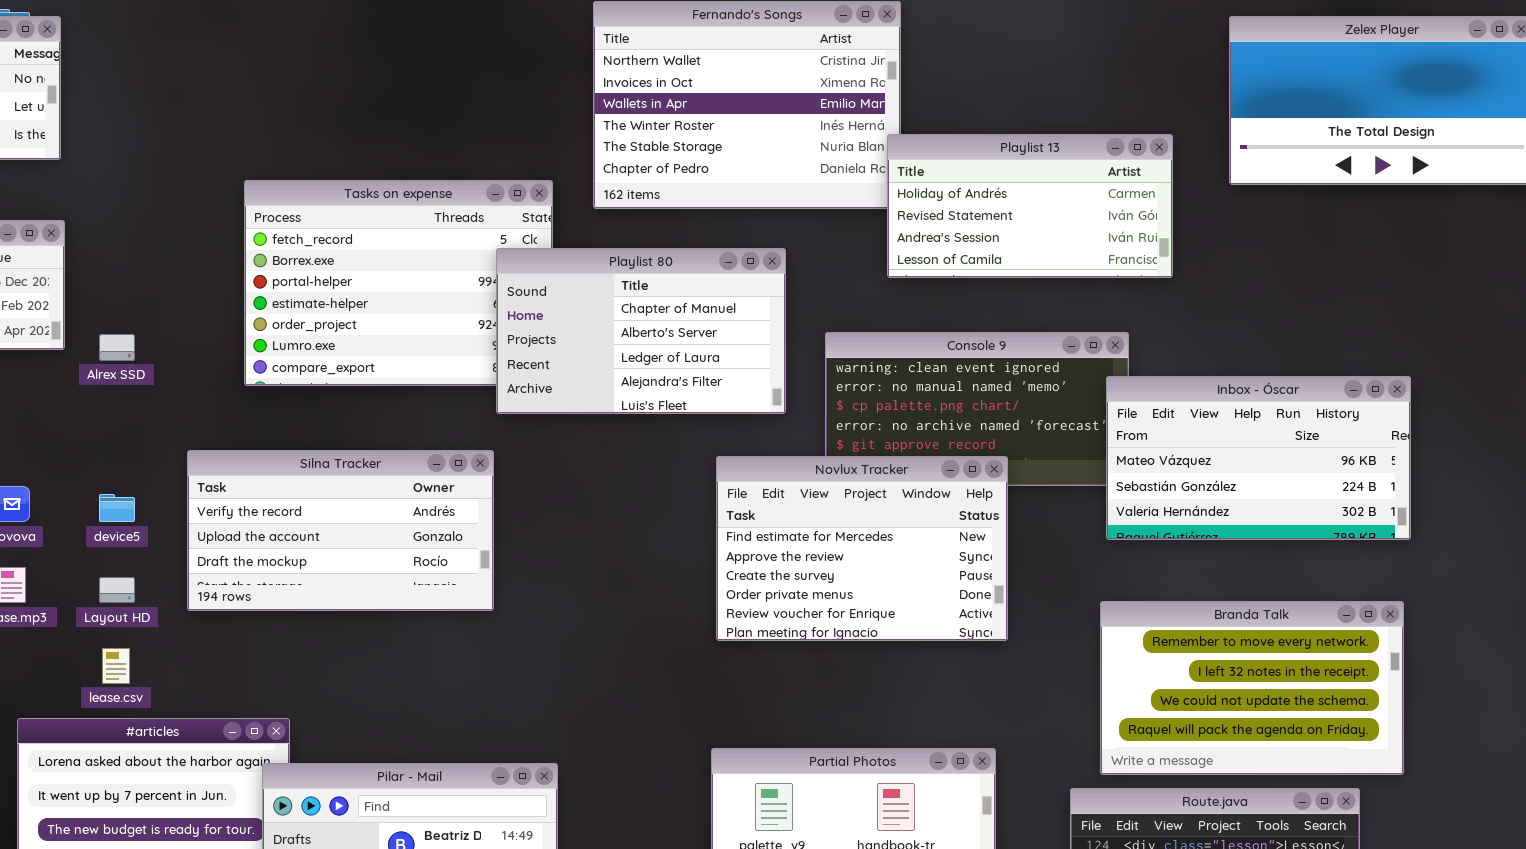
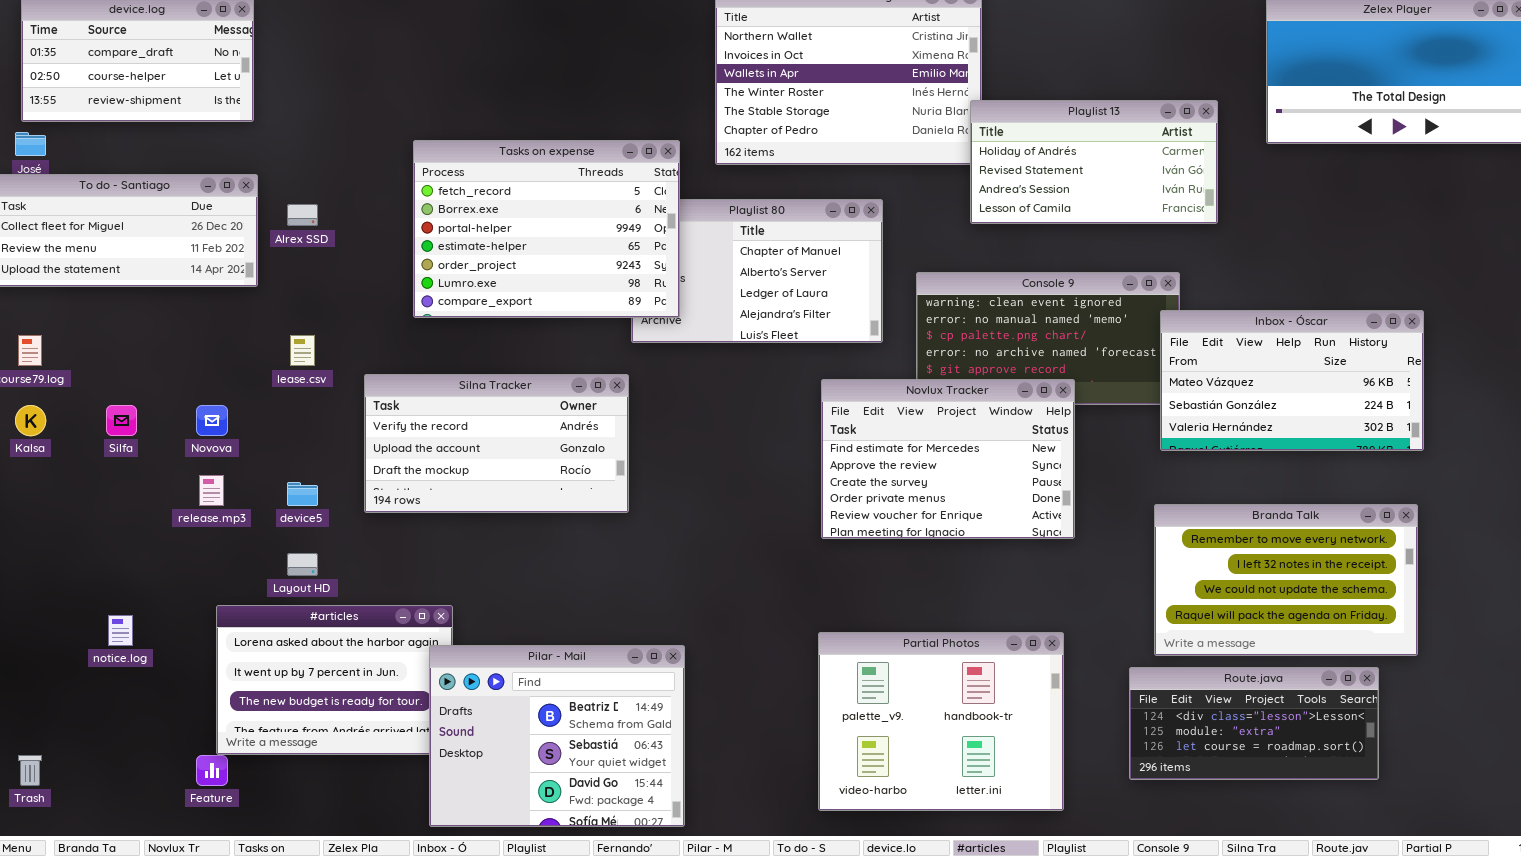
Tasks on expense: [244,180,553,386] -> [413,140,680,318], raised
Alrex SSD: [99,334,135,361] -> [287,204,318,226], moved
device5: [99,494,135,522] -> [287,482,318,506], moved
Layout HD: [99,577,135,603] -> [287,553,318,576], moved
lease.csv: [102,648,130,684] -> [290,335,315,366], moved

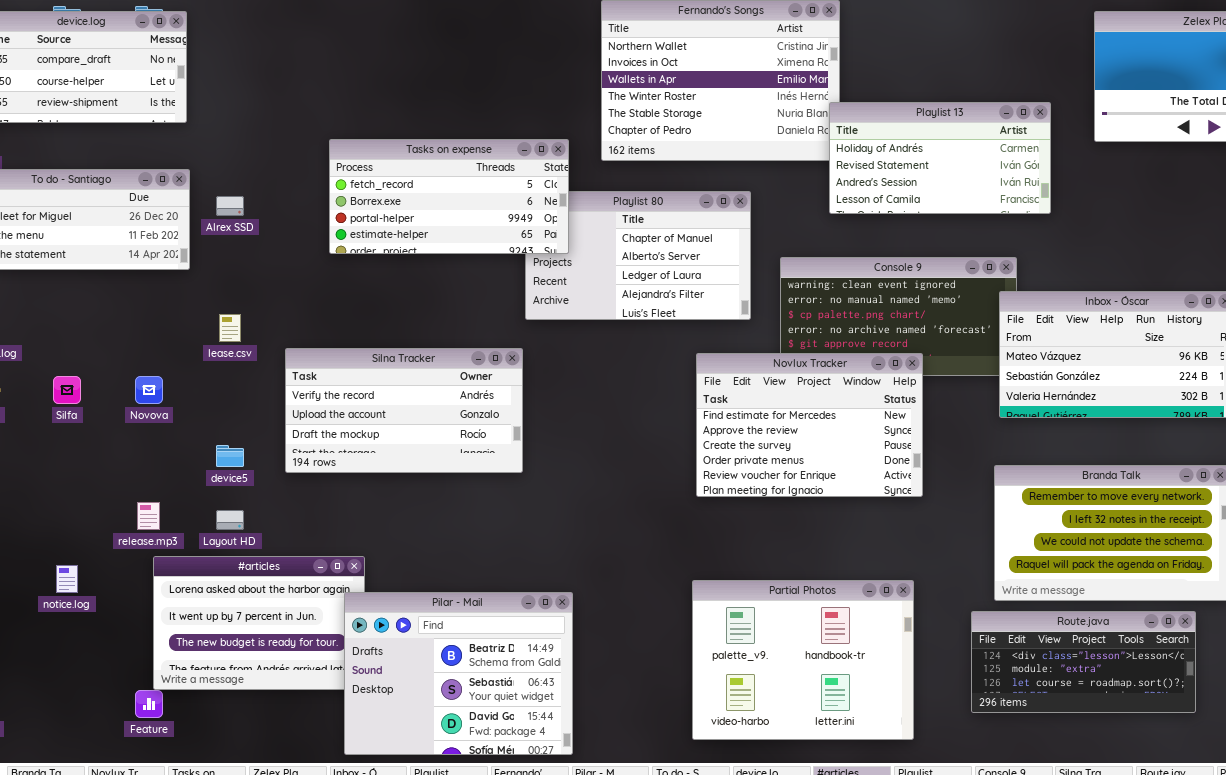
Tasks on expense: [413,140,680,318] -> [329,139,569,254], resized
release.mp3: [199,475,224,506] -> [137,502,160,530], moved

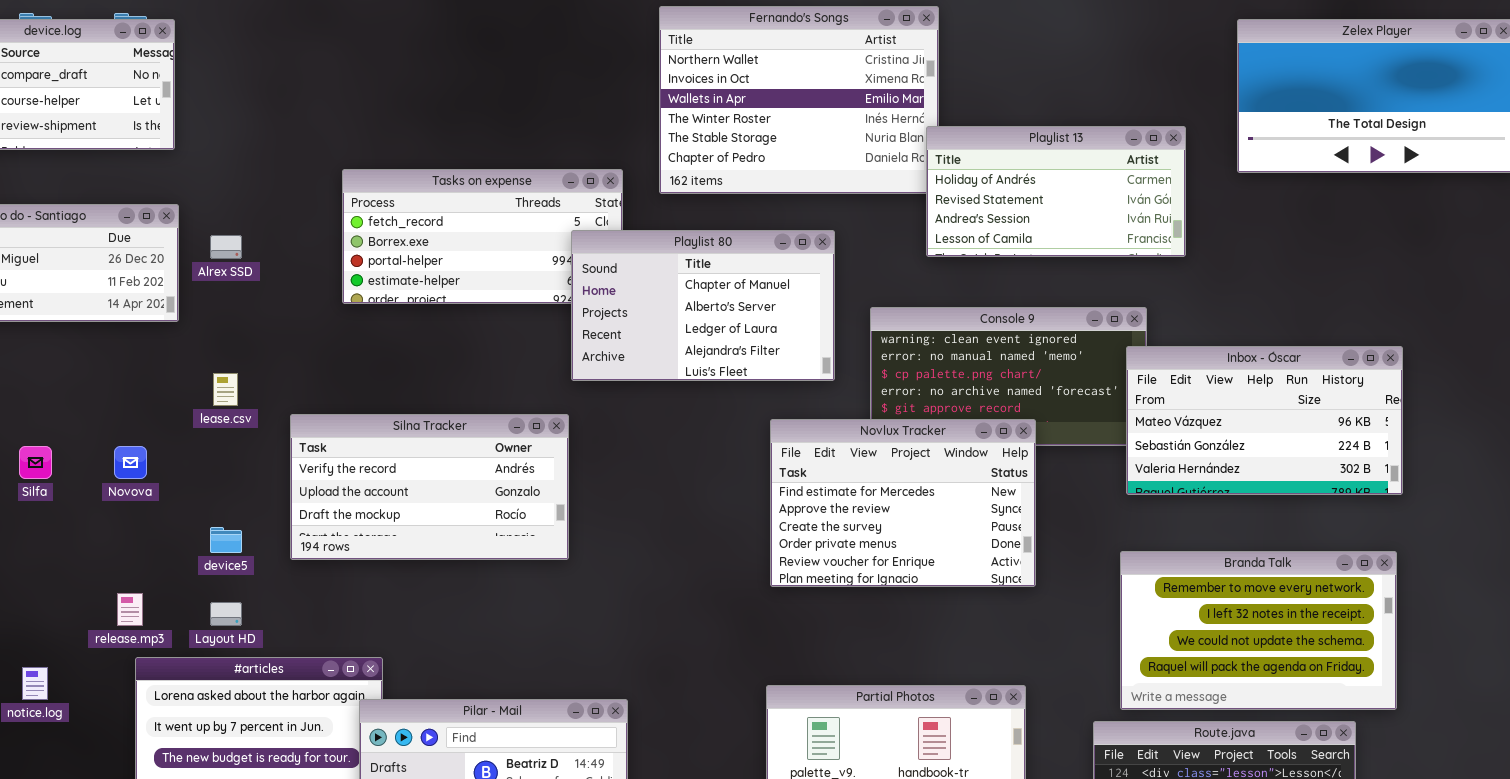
Playlist 80: [525,191,751,320] -> [571,230,835,381], raised

